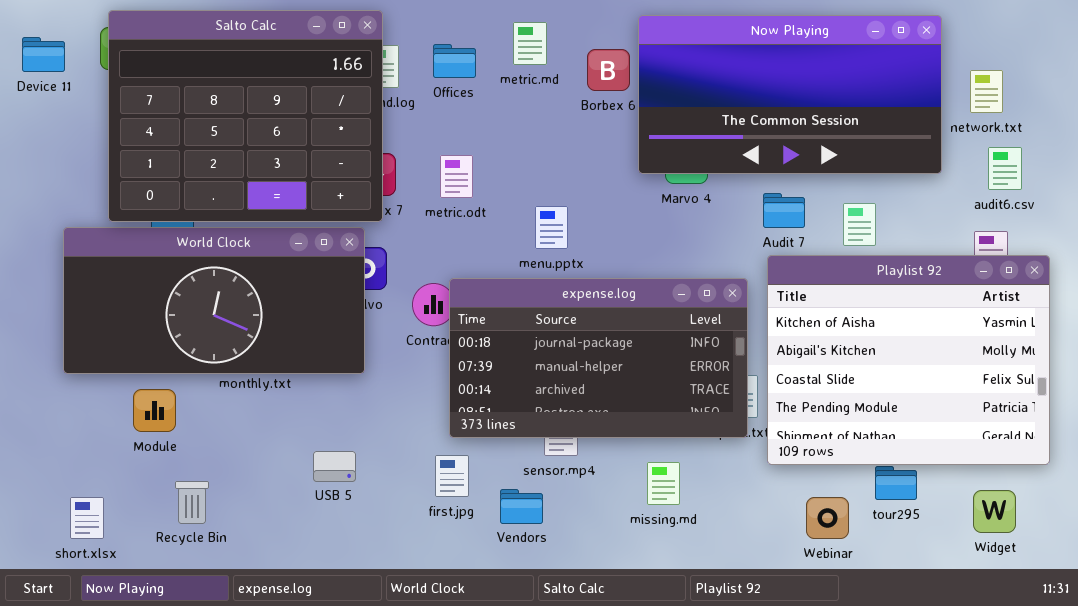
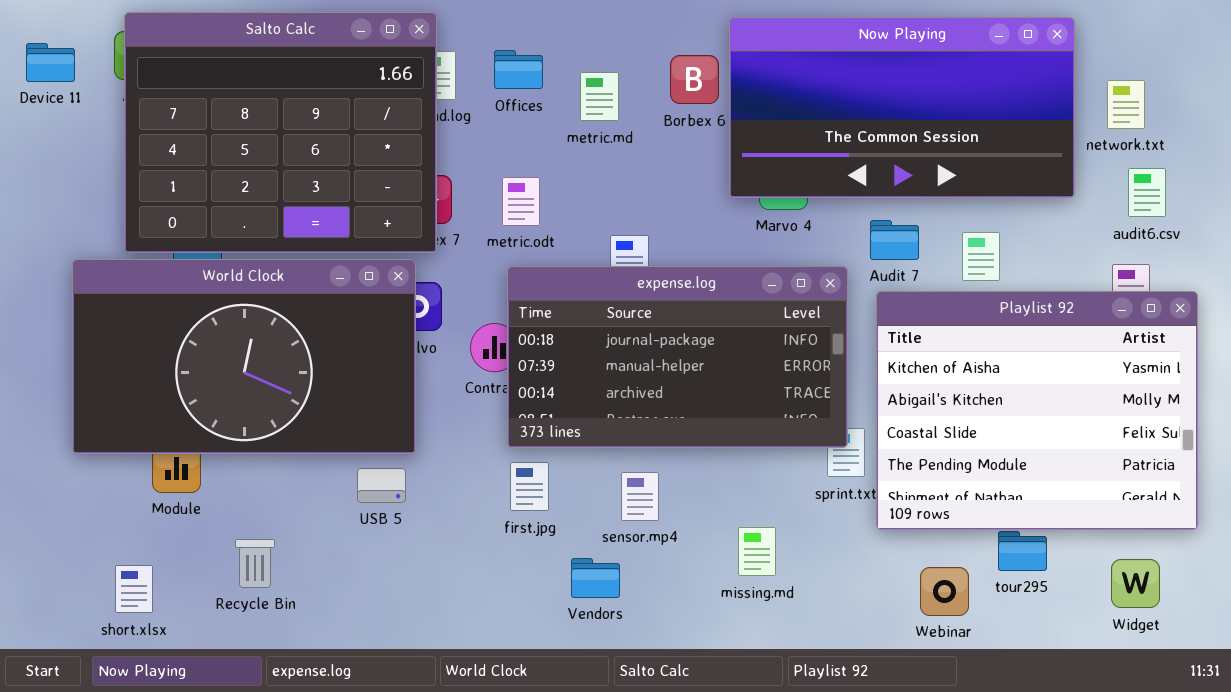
metric.md: [513,22,547,65] -> [580,72,619,121], moved
World Clock: [63,227,365,374] -> [72,259,416,454], resized
expense.log: [449,278,748,438] -> [507,266,848,448], moved
USB 5: [313,451,356,482] -> [357,468,406,503], moved
first.jpg: [435,455,469,497] -> [510,462,549,511], moved
Recycle Bin: [175,481,209,524] -> [235,539,275,588], moved
short.xlsx: [70,497,104,539] -> [115,565,153,613], moved

